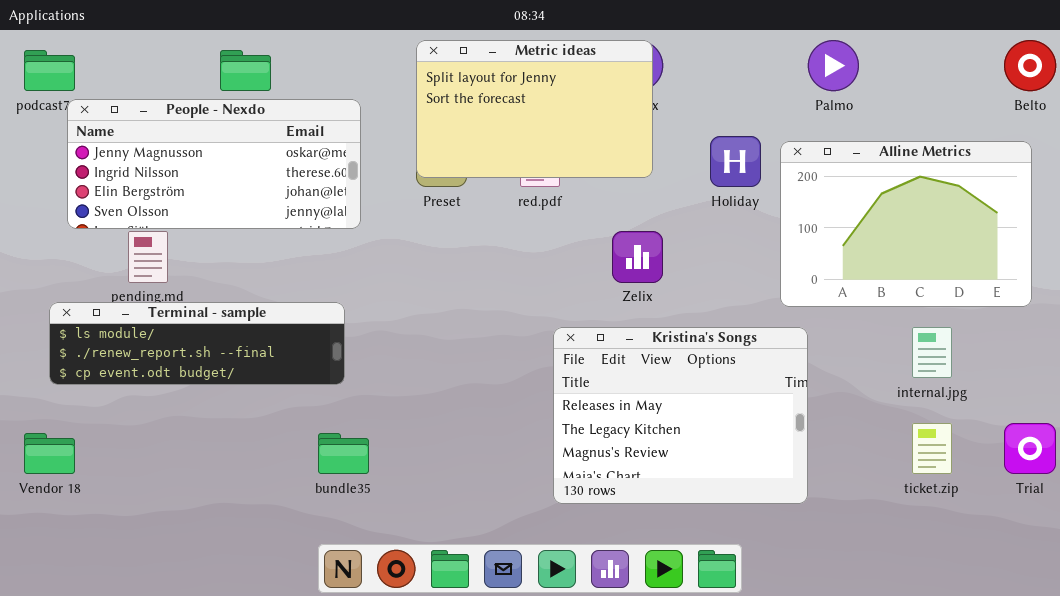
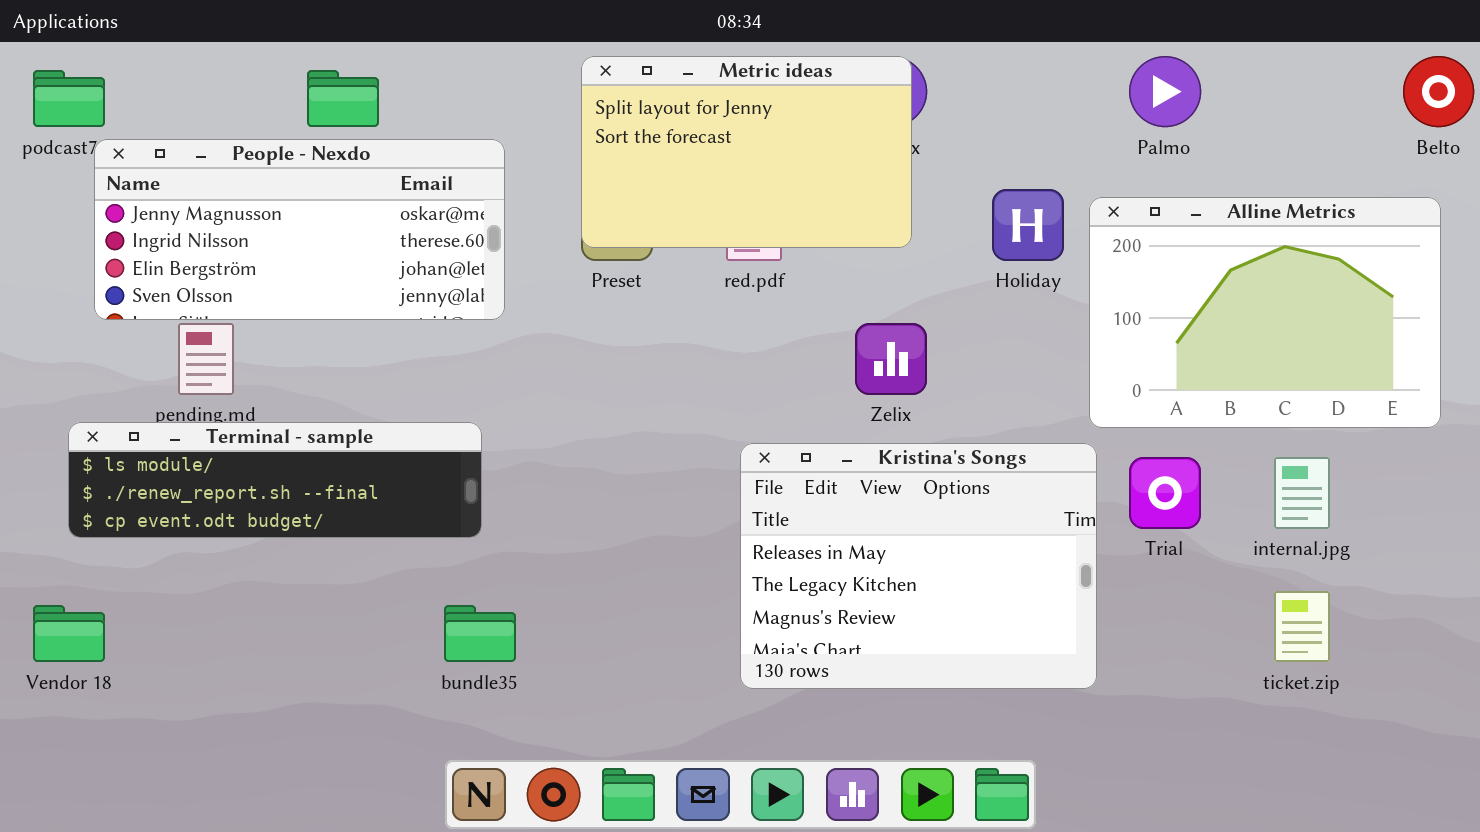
Kristina's Songs: [553,327,808,504] -> [740,443,1097,689], moved
Trial: [1004,423,1056,474] -> [1129,457,1201,529], moved

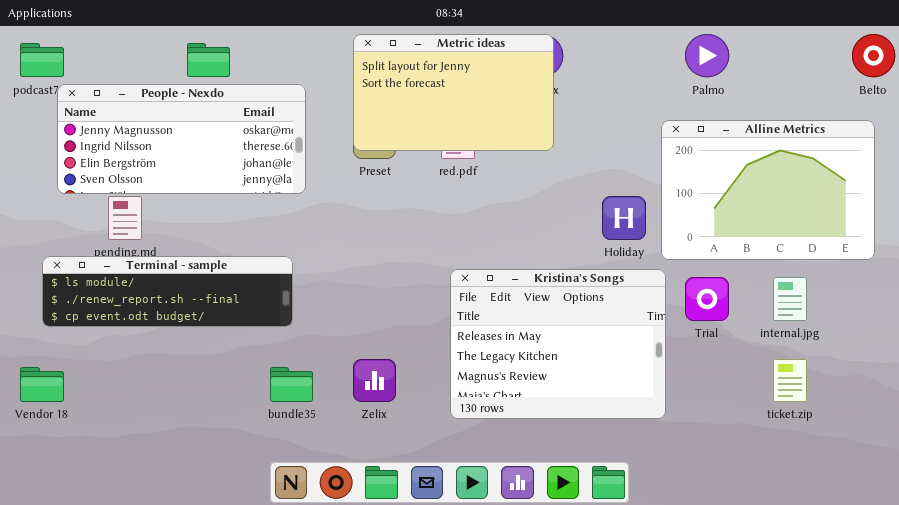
Holiday: [992,189,1064,261] -> [602,196,646,240], moved
Zelix: [855,323,927,395] -> [353,359,396,402], moved

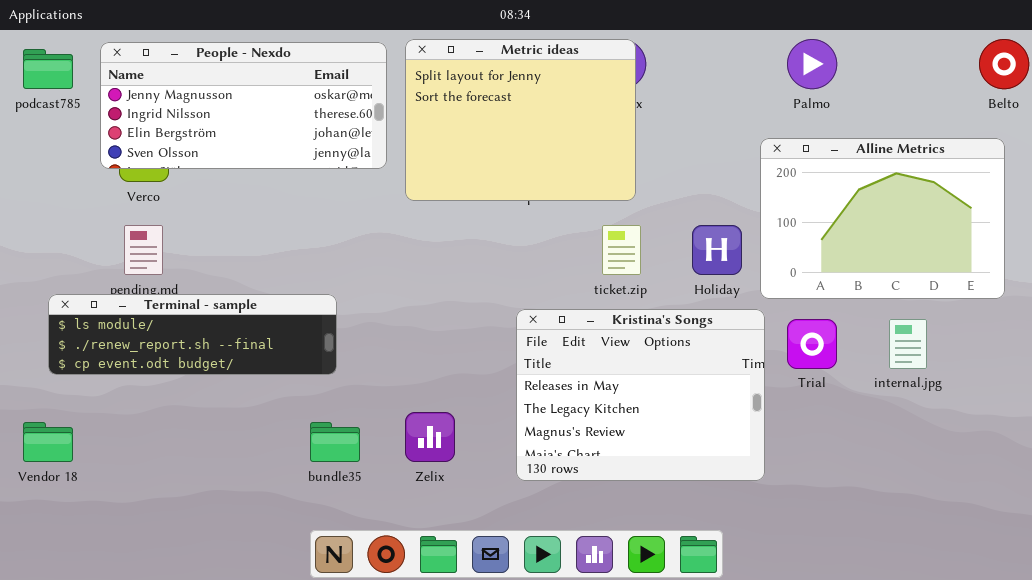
Metric ideas: [353,34,554,151] -> [405,39,636,201], resized
People - Nexdo: [57,84,306,194] -> [100,42,387,169], moved
ticket.zip: [773,359,807,402] -> [602,225,641,275], moved

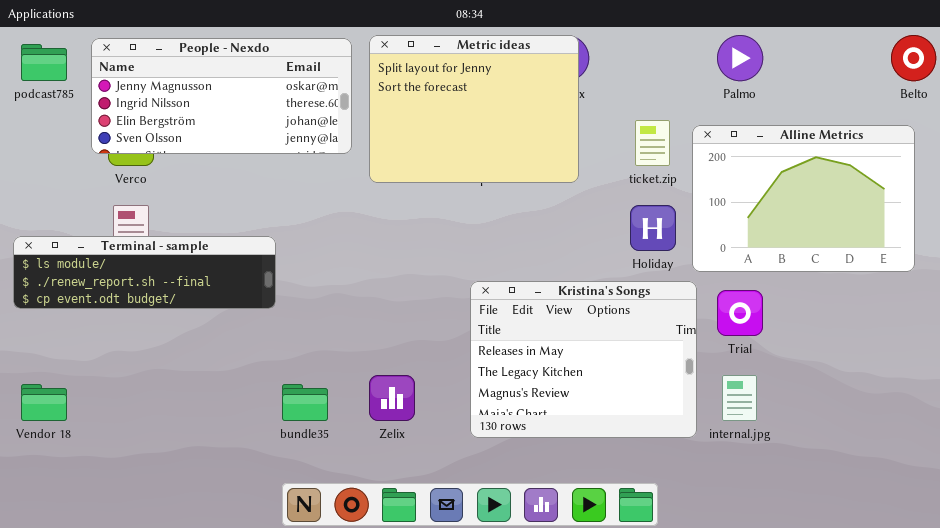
ticket.zip: [602,225,641,275] -> [635,120,670,166], moved
Terminal - sample: [48,294,337,375] -> [13,236,276,309], moved
internal.jpg: [889,319,927,369] -> [722,375,757,421], moved

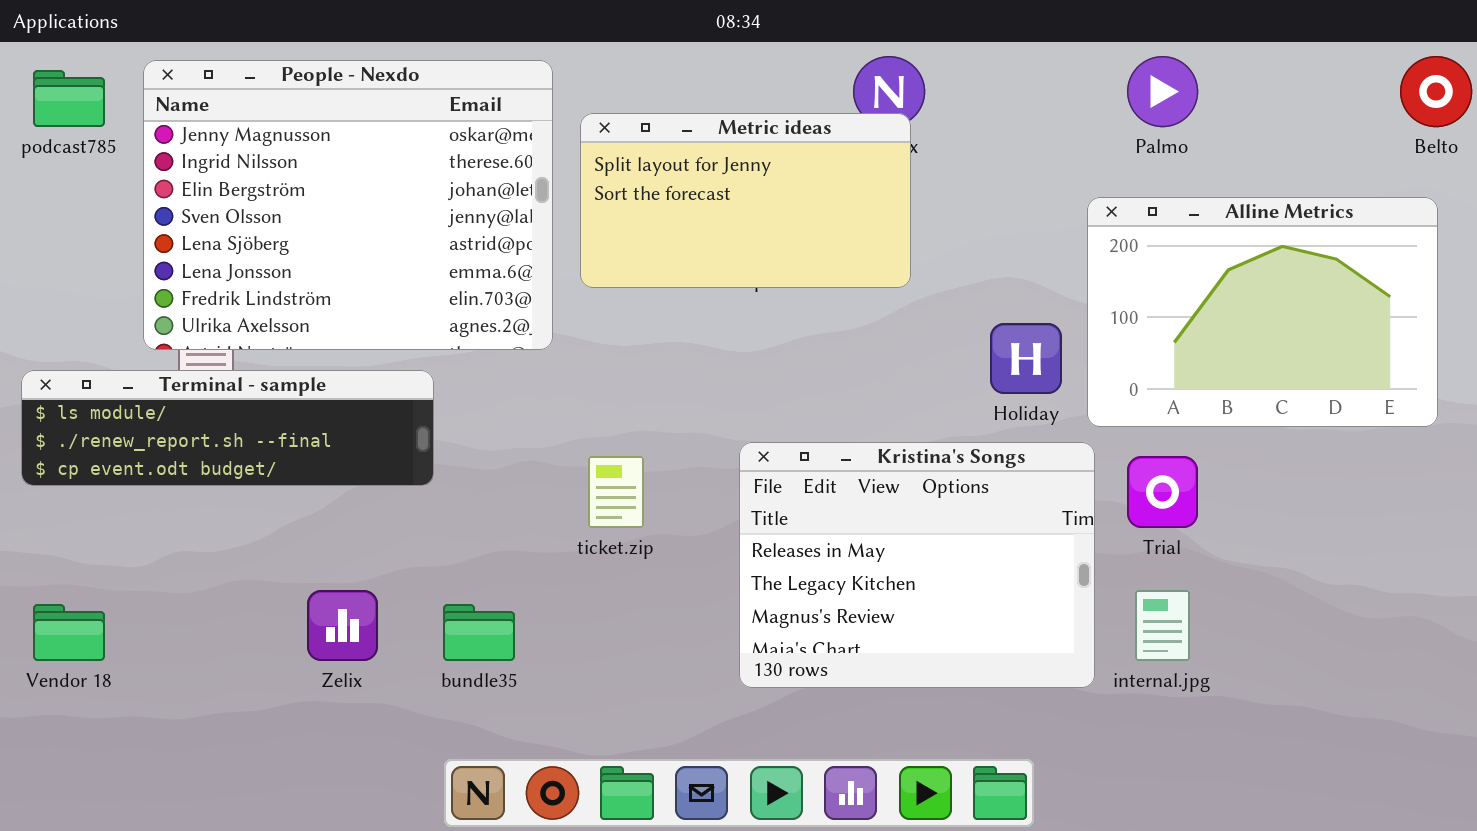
Metric ideas: [369,35,579,183] -> [580,113,911,288], resized
People - Nexdo: [91,38,352,154] -> [143,60,553,350], resized
ticket.zip: [635,120,670,166] -> [588,456,644,528], moved
Zelix: [369,375,415,421] -> [307,590,378,661], moved

